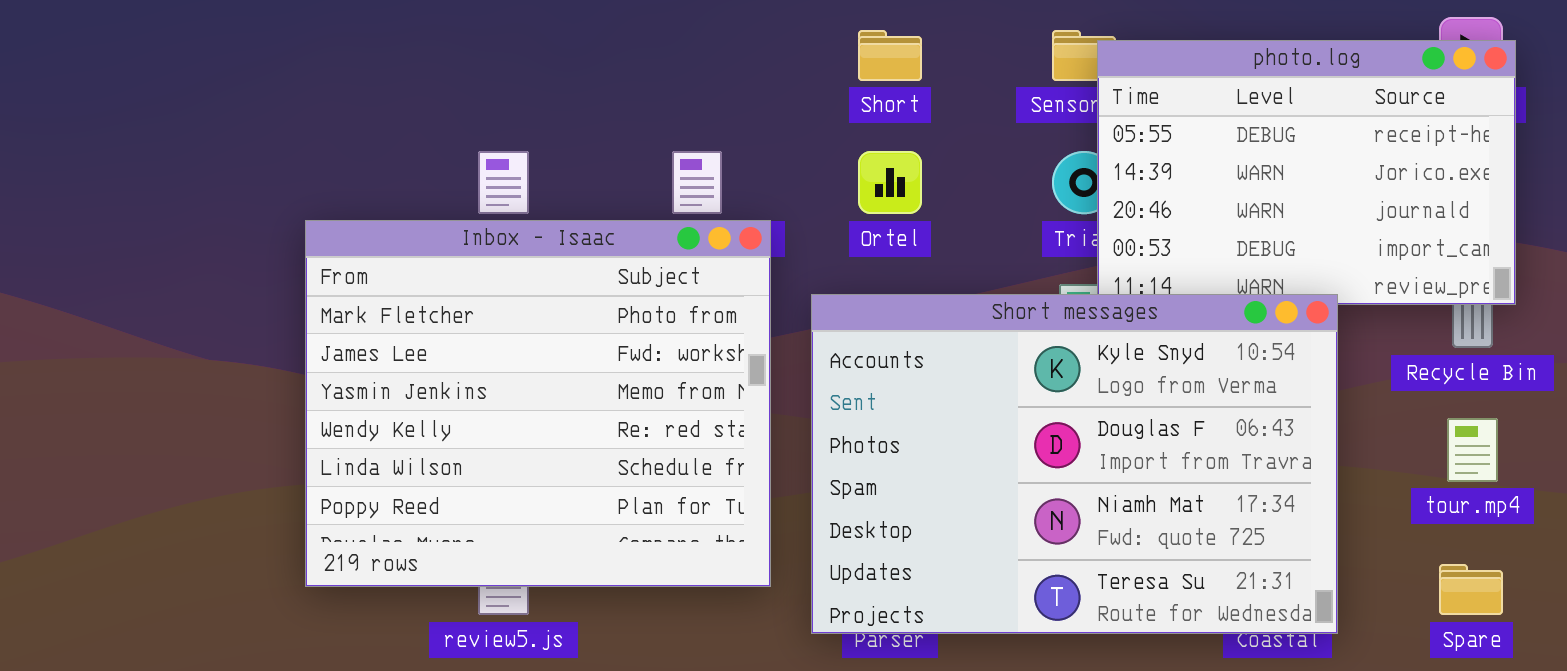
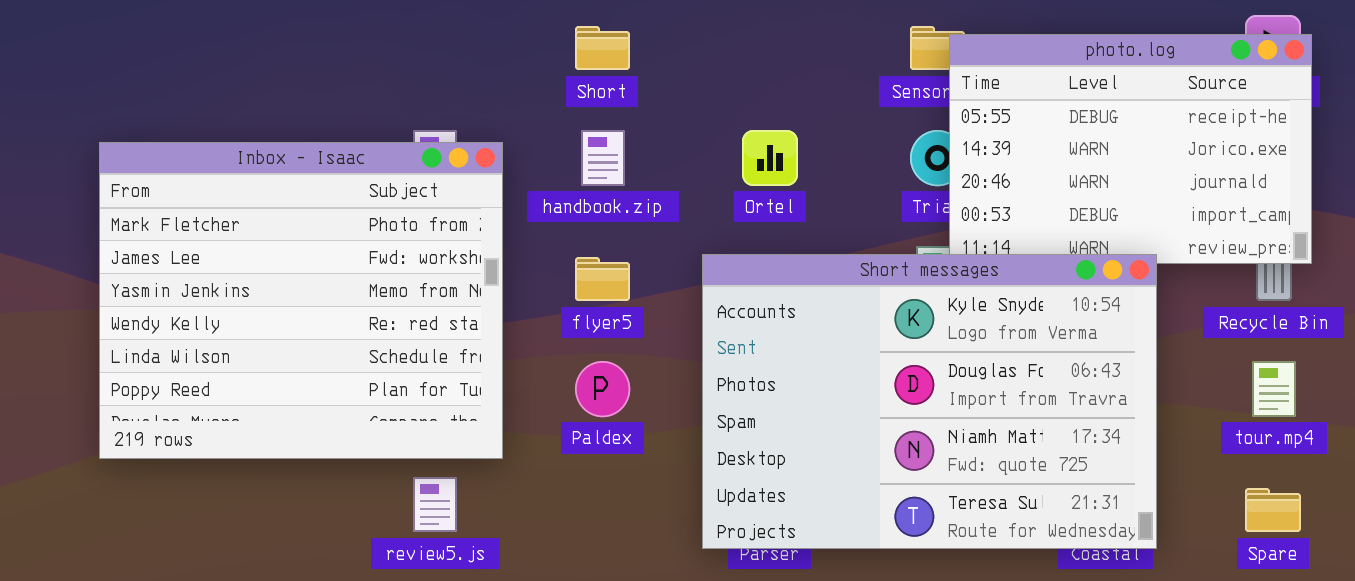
Short: [858,30,922,81] -> [575,26,630,70], moved
Inbox - Isaac: [305,220,771,587] -> [99,142,503,459], moved

